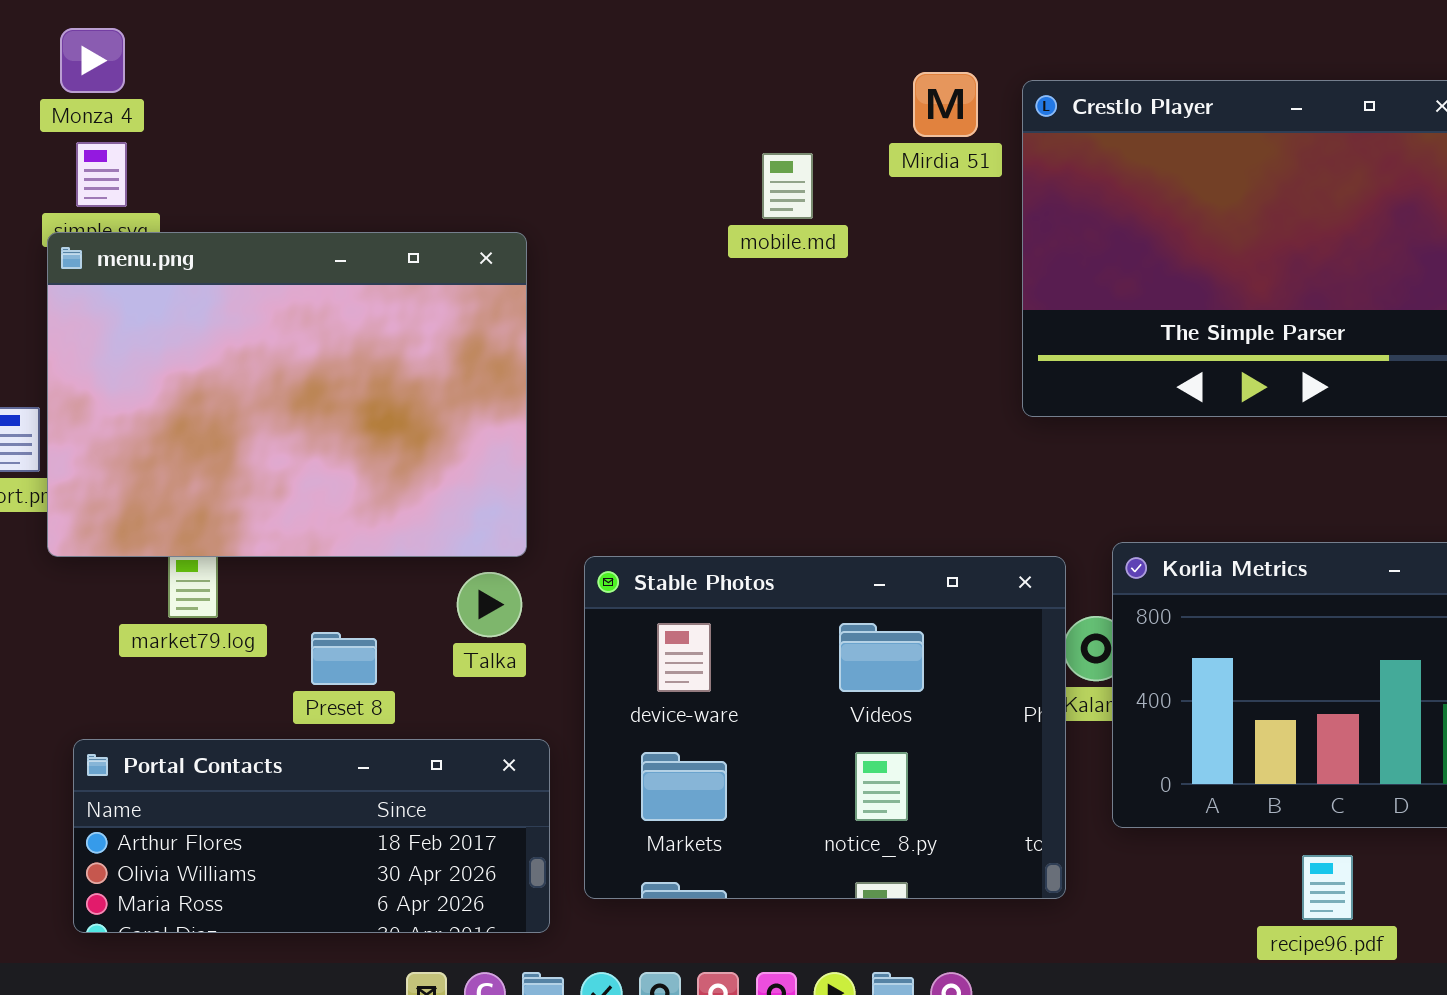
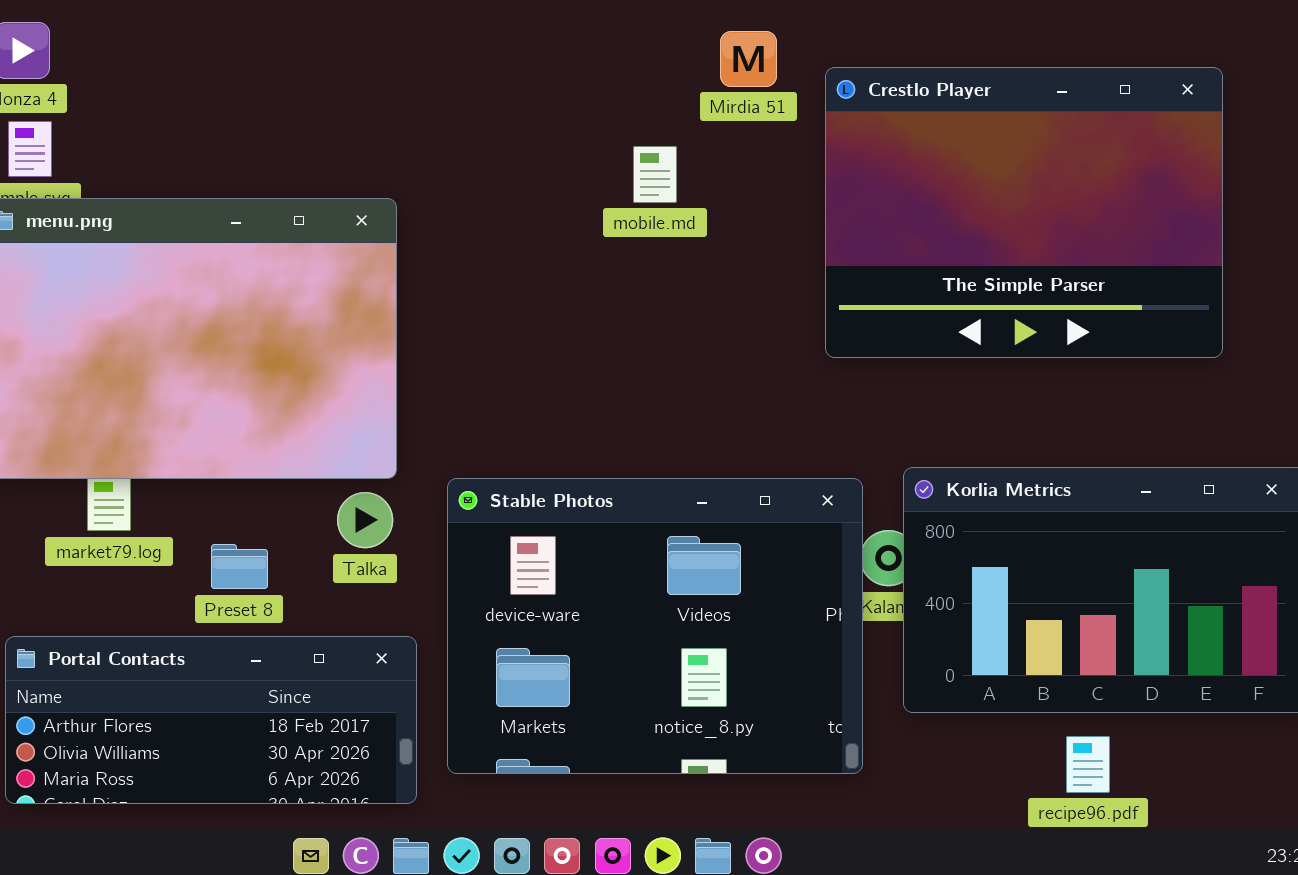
Mirdia 51: [913,72,978,137] -> [720,31,777,87], moved
mobile.md: [762,153,813,219] -> [633,146,677,203], moved

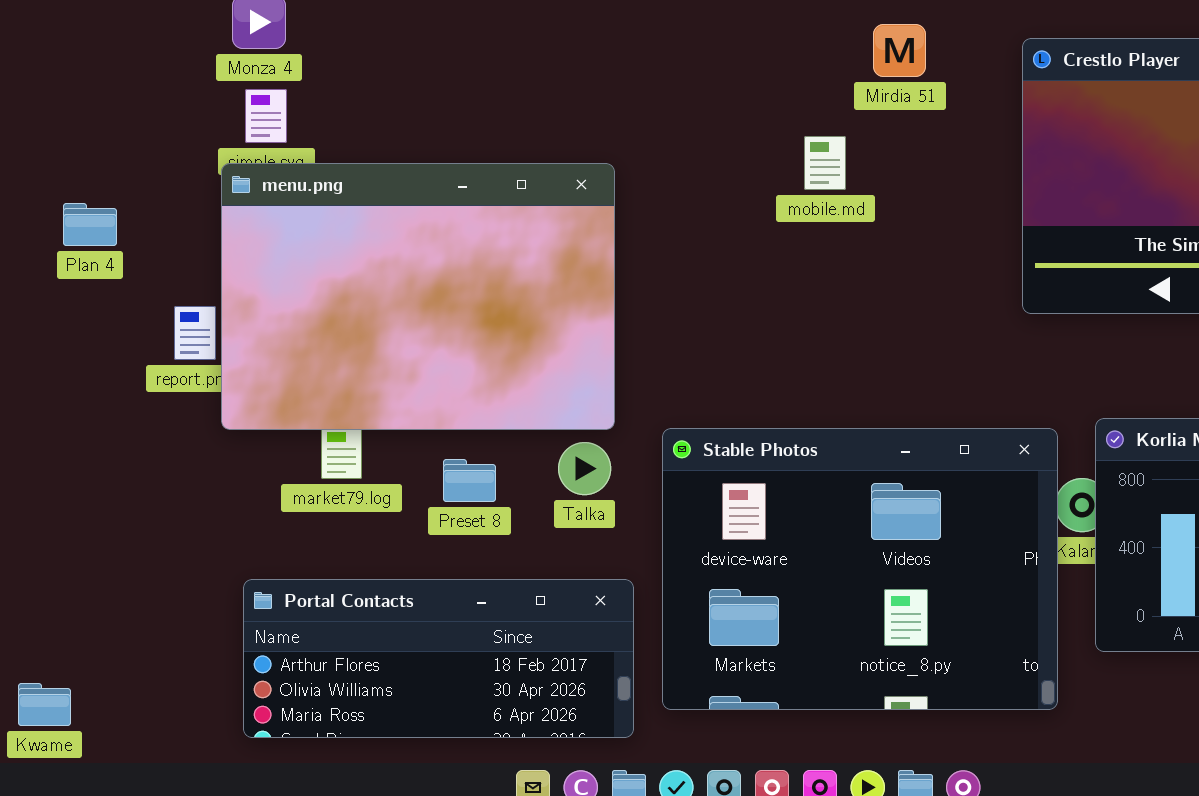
Mirdia 51: [720,31,777,87] -> [873,24,926,77], moved
mobile.md: [633,146,677,203] -> [804,136,846,190], moved
Preset 8: [211,544,268,589] -> [443,459,496,502], moved

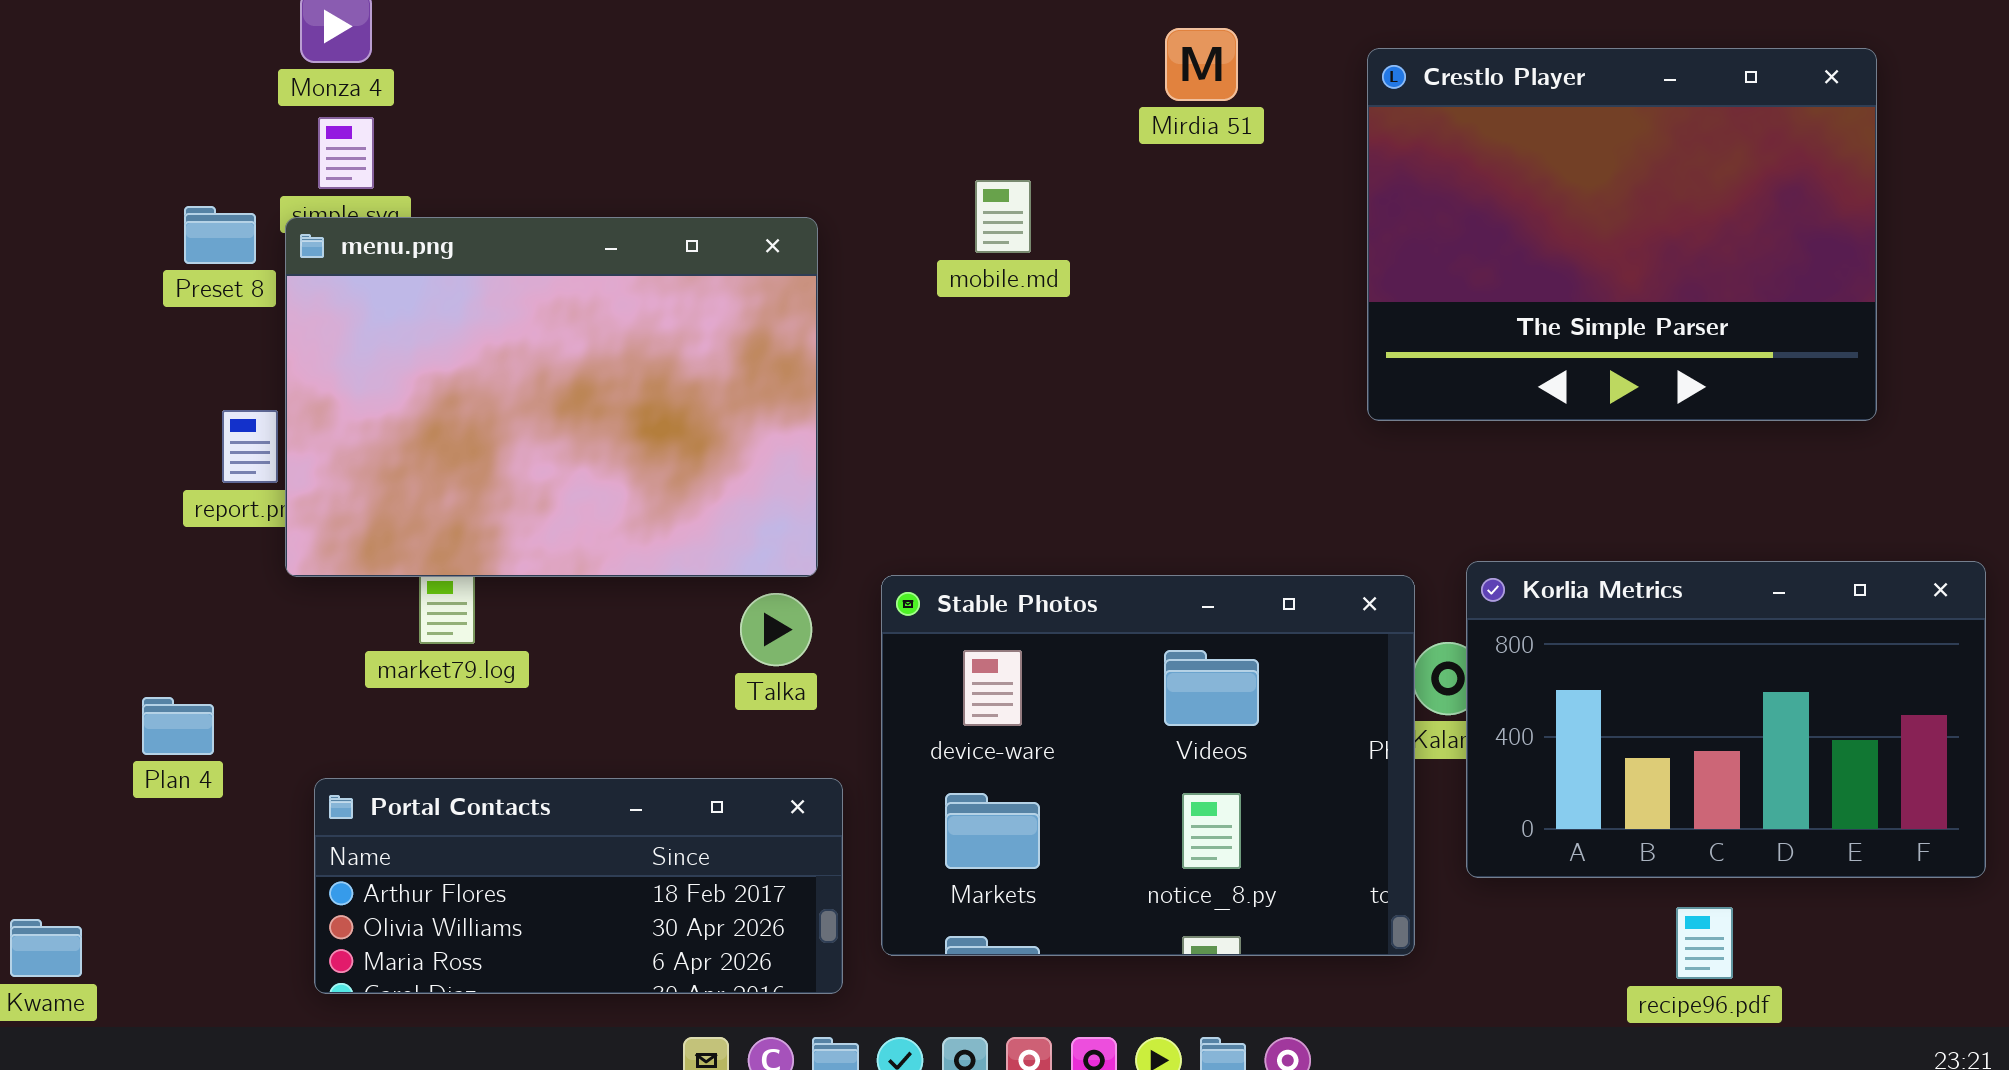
mobile.md: [804,136,846,190] -> [975,180,1031,253], moved
Plan 4: [63,203,117,246] -> [142,697,214,755], moved
Preset 8: [443,459,496,502] -> [184,206,256,264], moved

